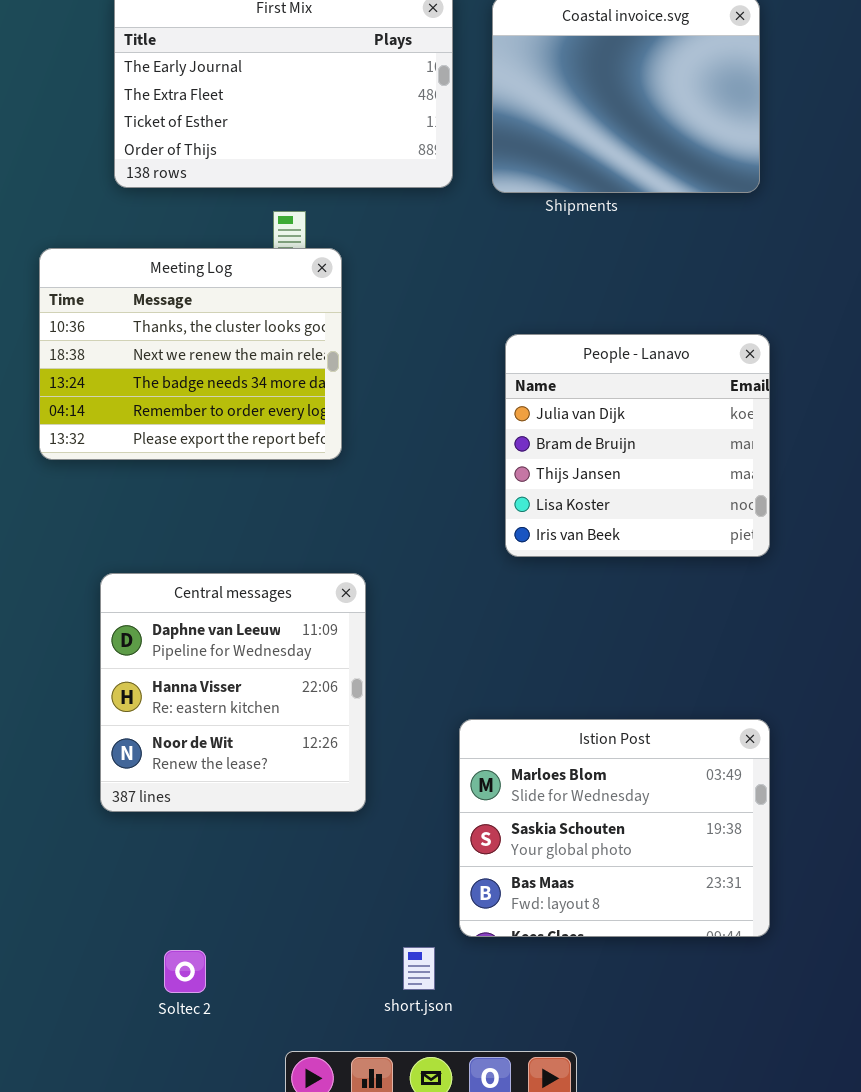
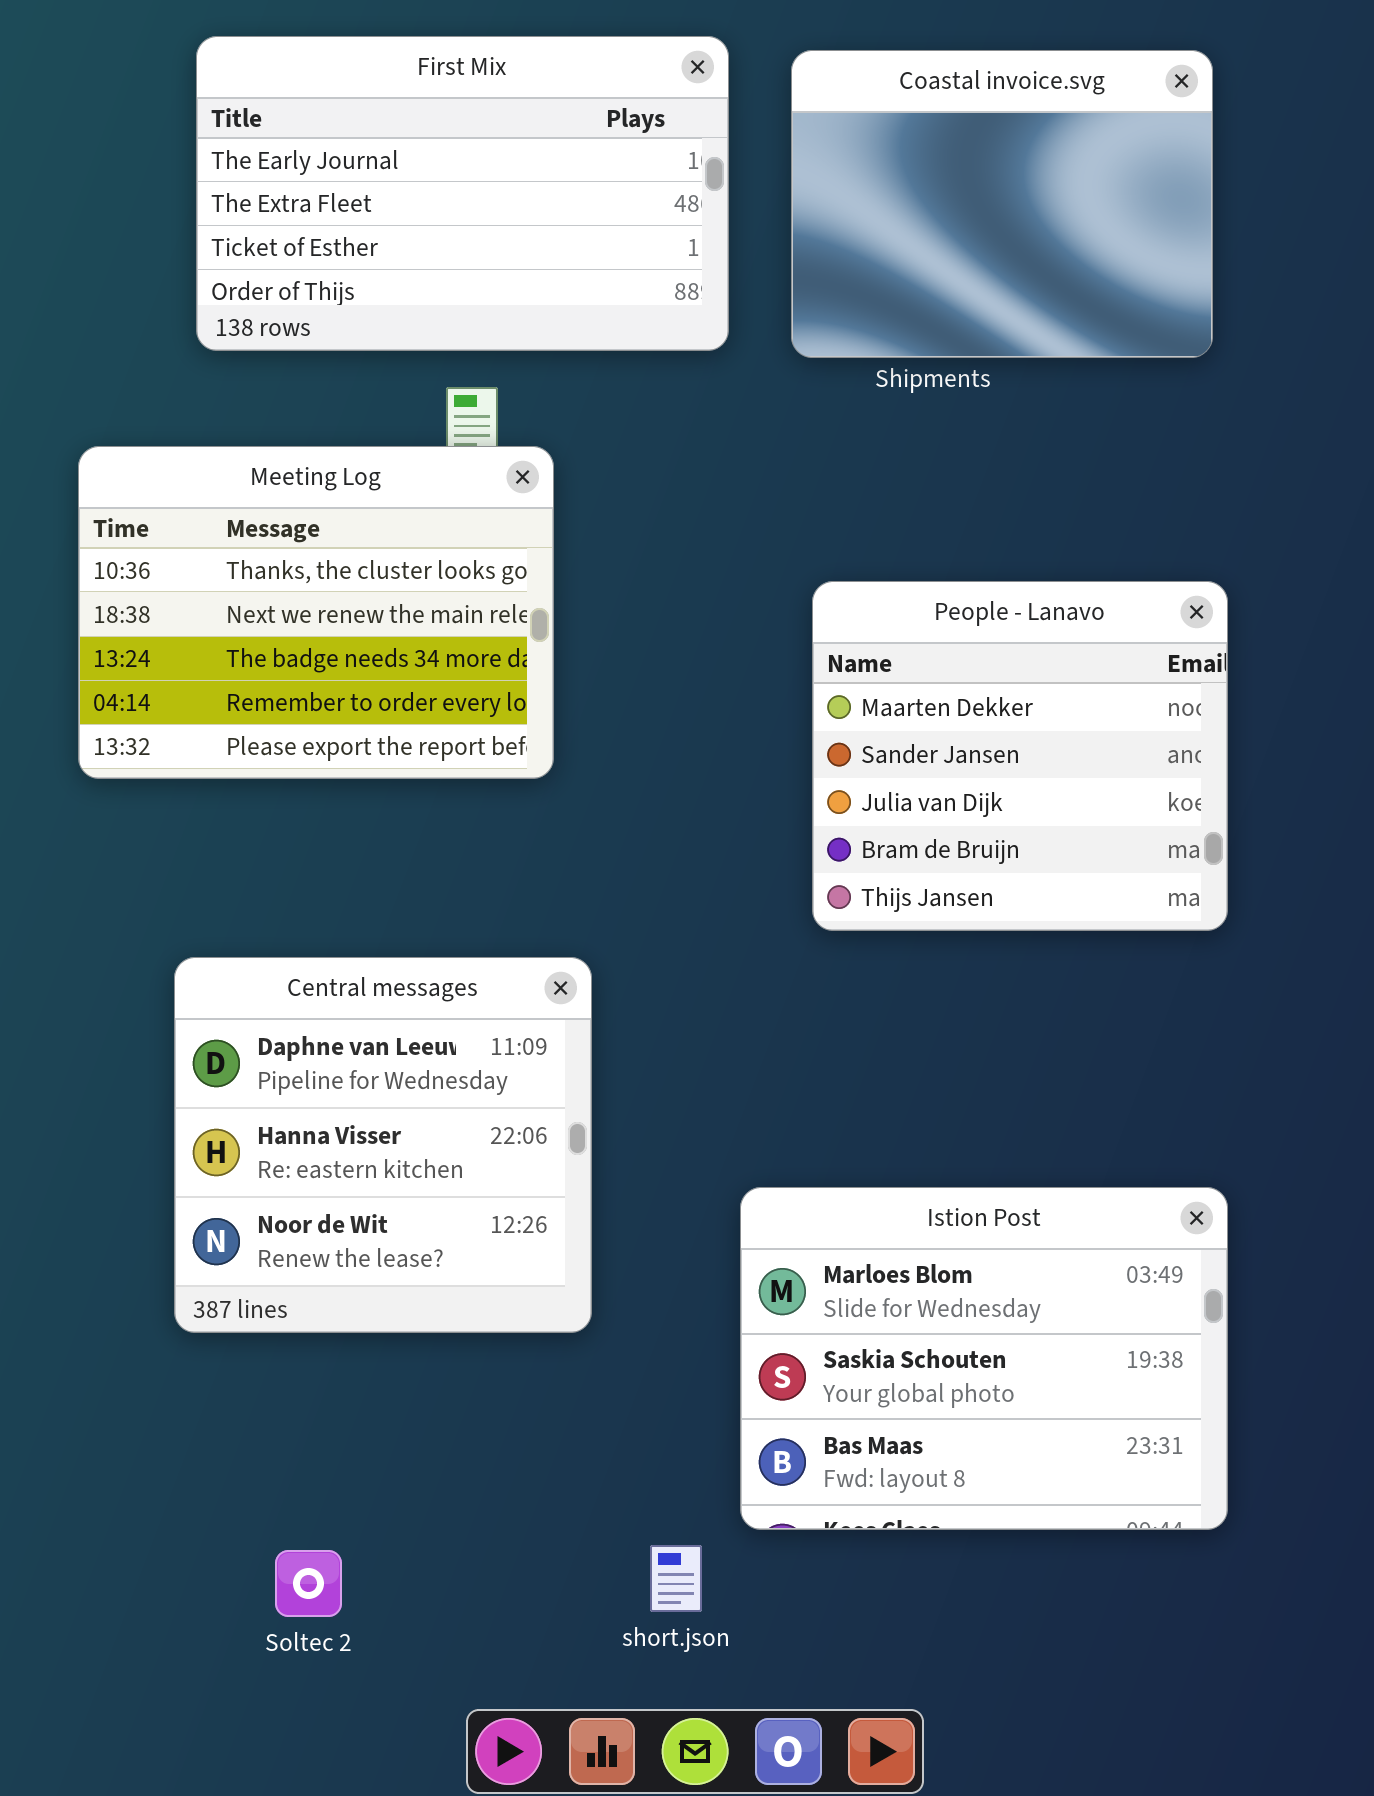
People - Lanavo: [505,334,770,557] -> [812,581,1228,931], scrolled up 2 rows

